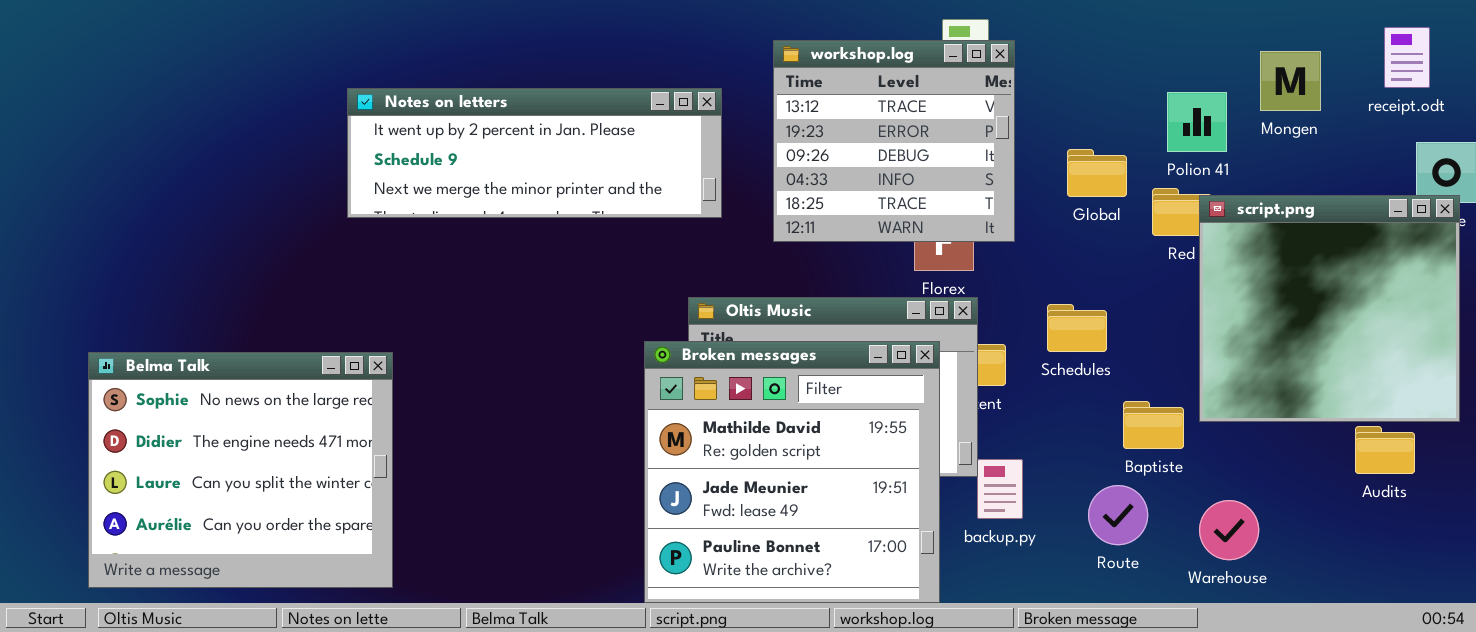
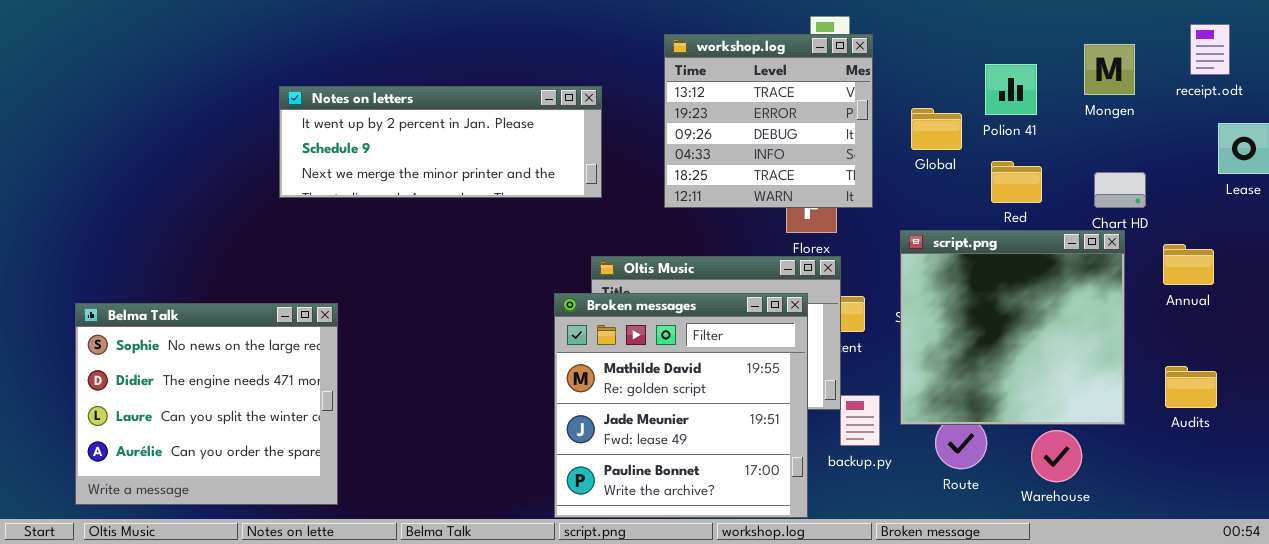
Notes on letters: [347,88,722,218] -> [279,86,602,198], moved
Polion 41: [1167,92,1227,152] -> [985,64,1037,115], moved
Global: [1067,149,1127,197] -> [911,108,962,150], moved
script.png: [1199,195,1460,422] -> [900,230,1125,425], moved

